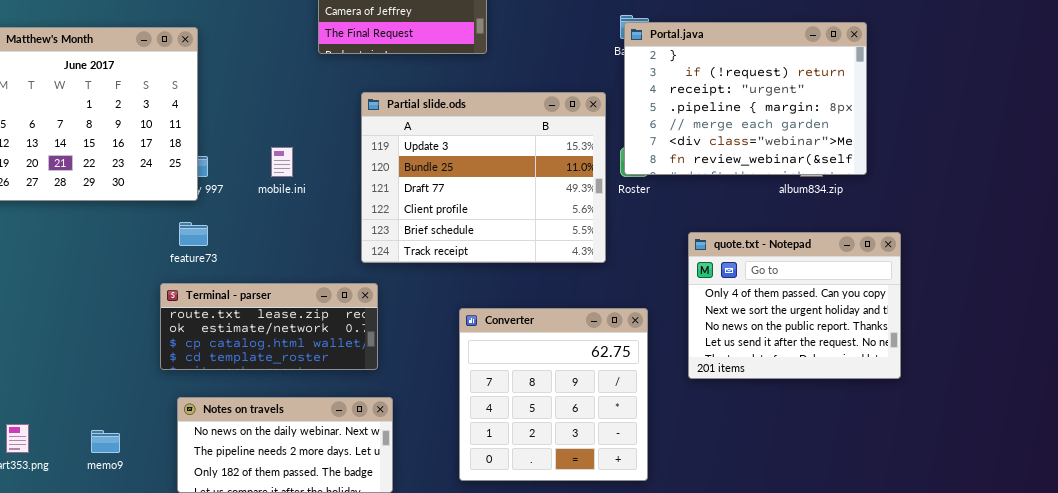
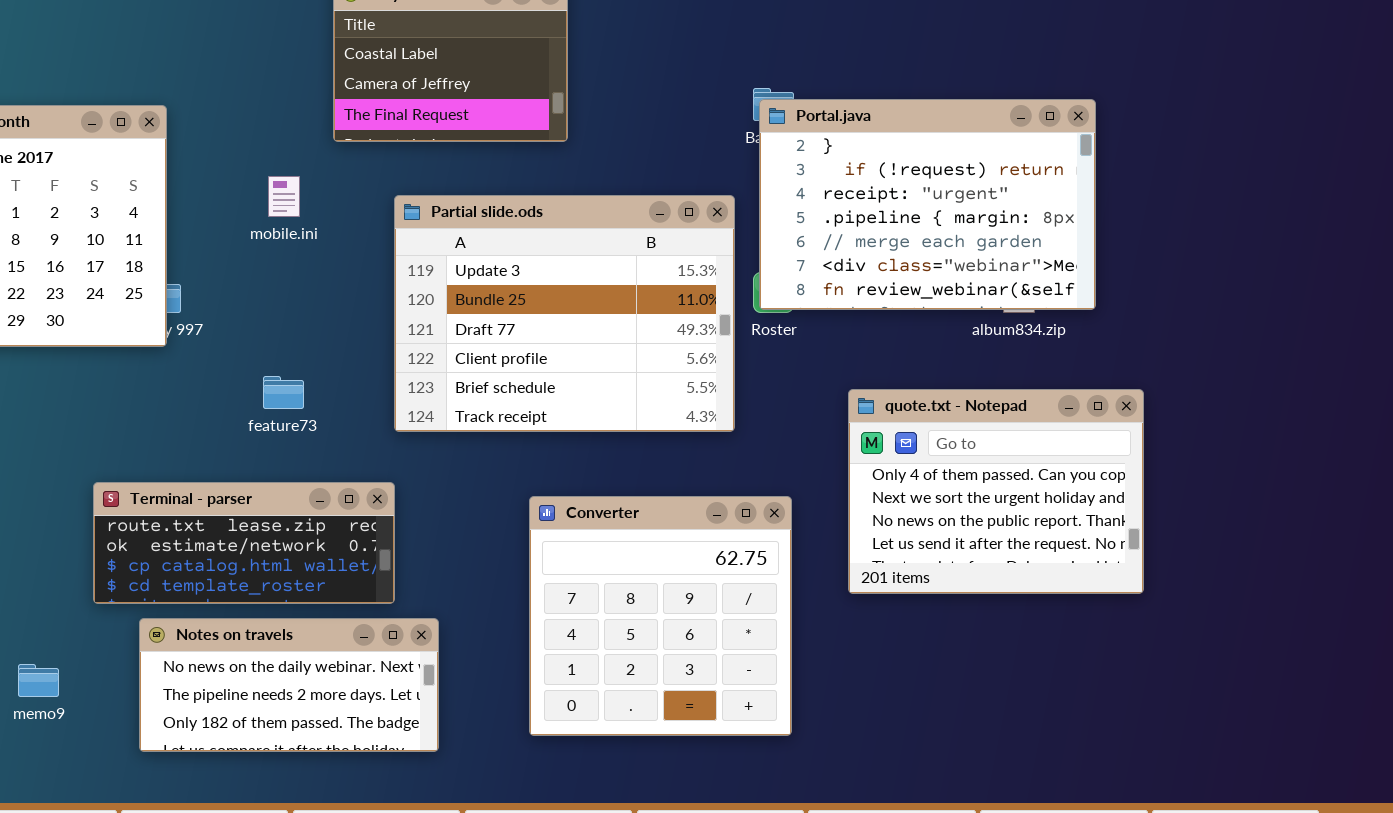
mobile.ini: [271,147,293,177] -> [268,176,300,217], moved
feature73: [179,222,208,246] -> [263,376,304,409], moved
Terminal - parser: [160,283,378,370] -> [93,482,395,604], moved

